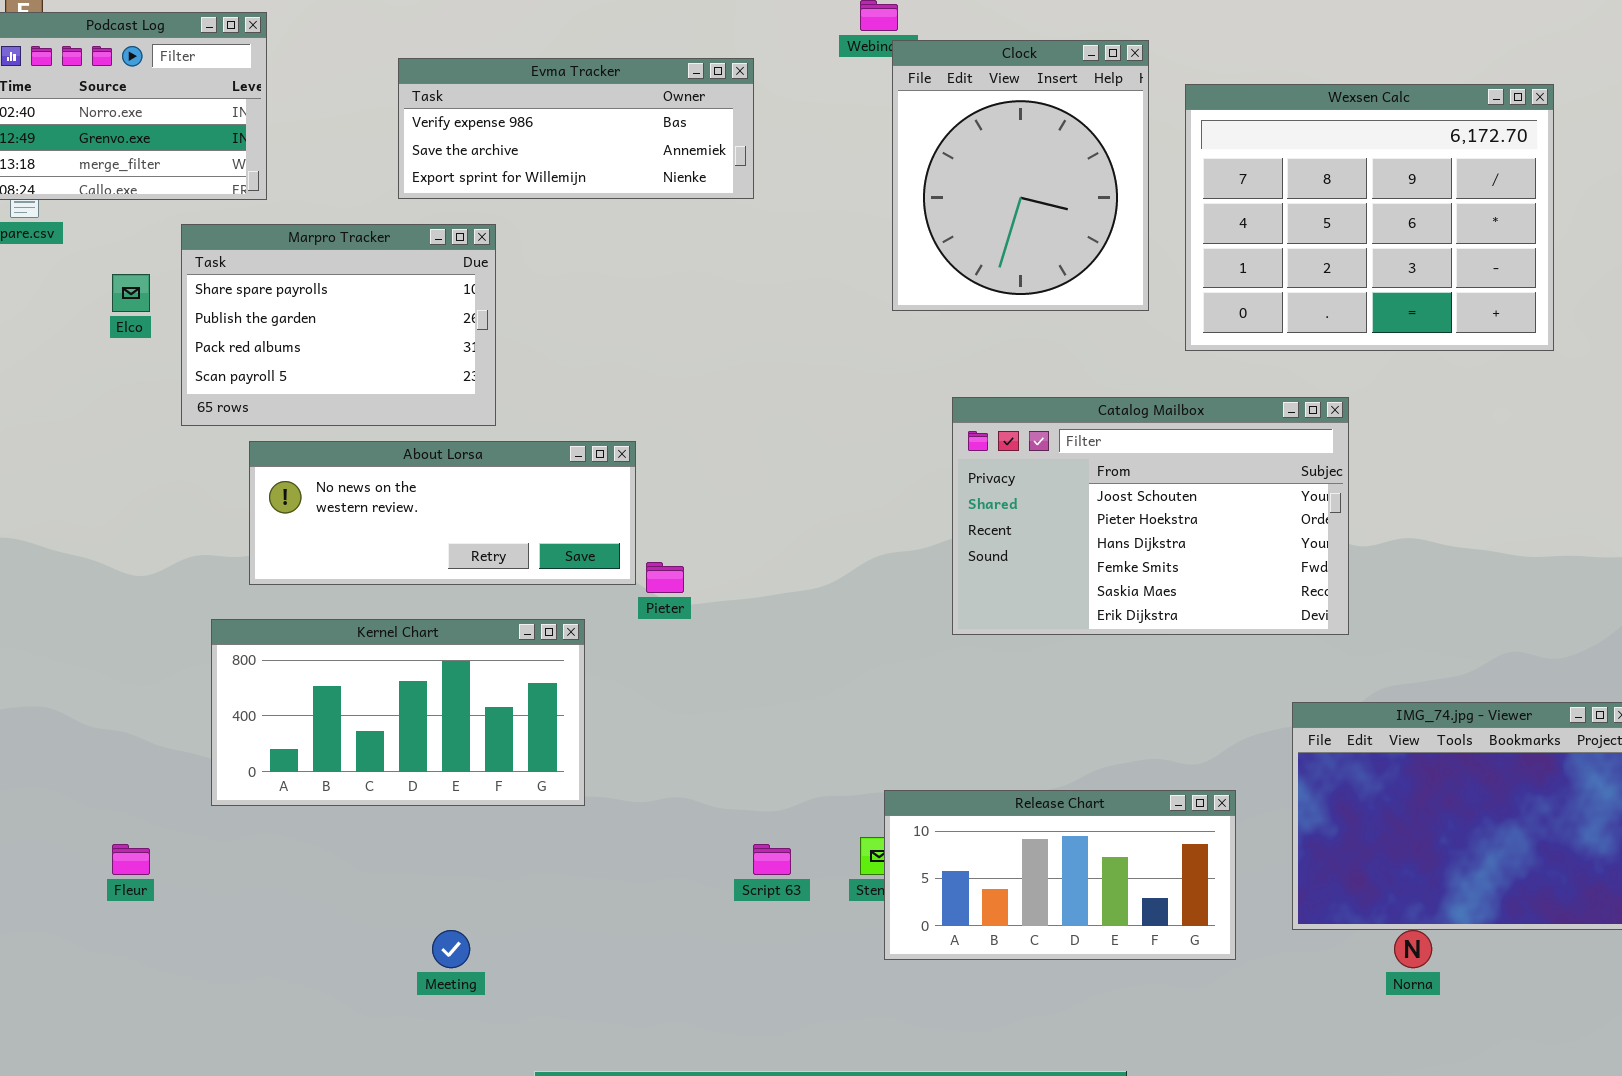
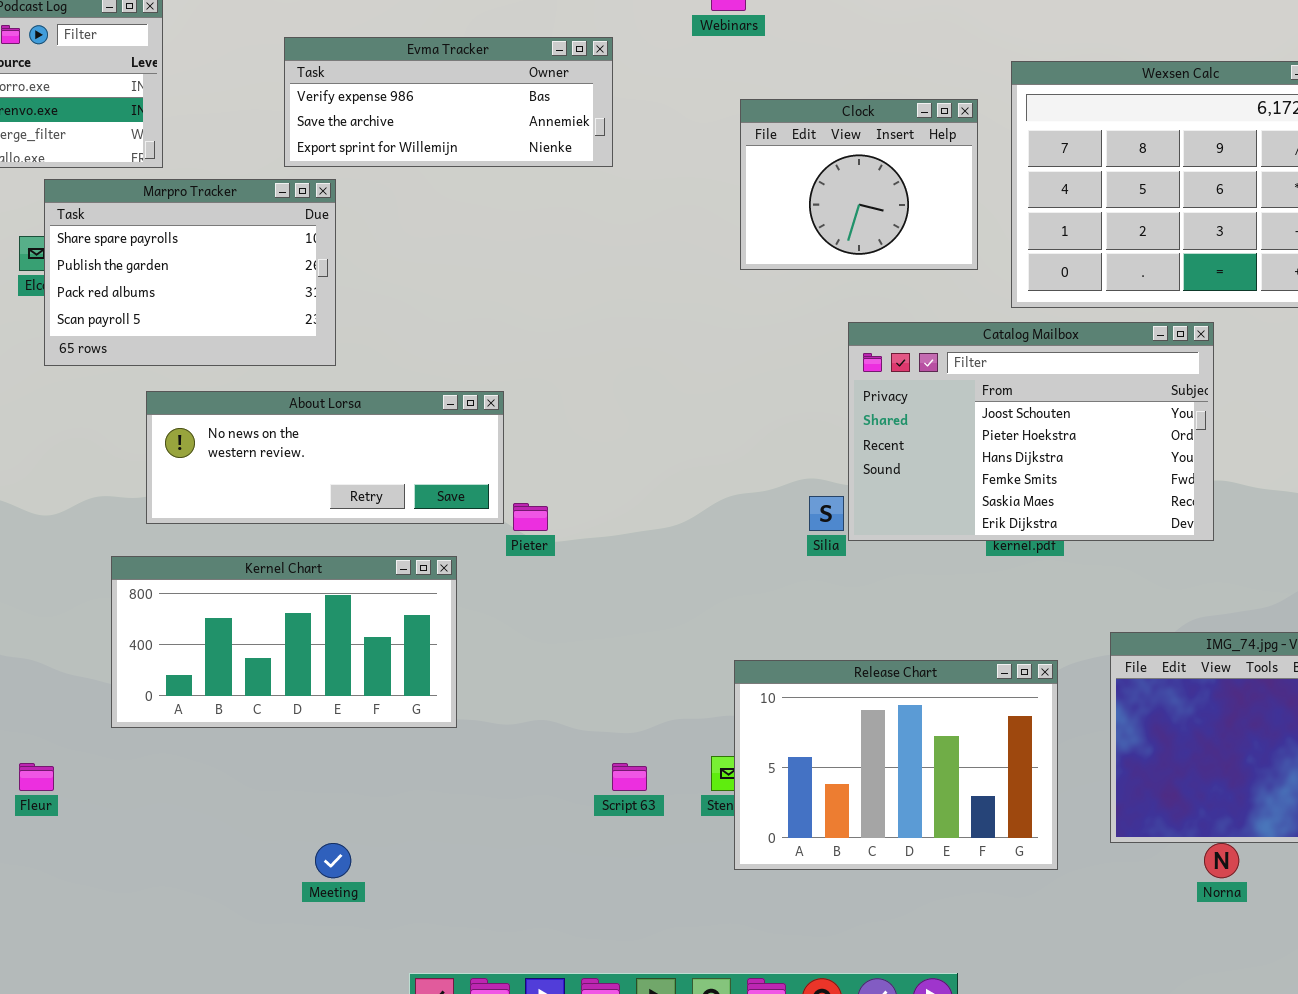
Clock: [892,40,1149,311] -> [740,99,978,270], resized
Marpro Tracker: [181,224,496,426] -> [44,179,336,366], moved
Catalog Mailbox: [952,397,1349,635] -> [848,322,1214,541], moved
Release Chart: [884,790,1236,960] -> [734,660,1058,870], resized

